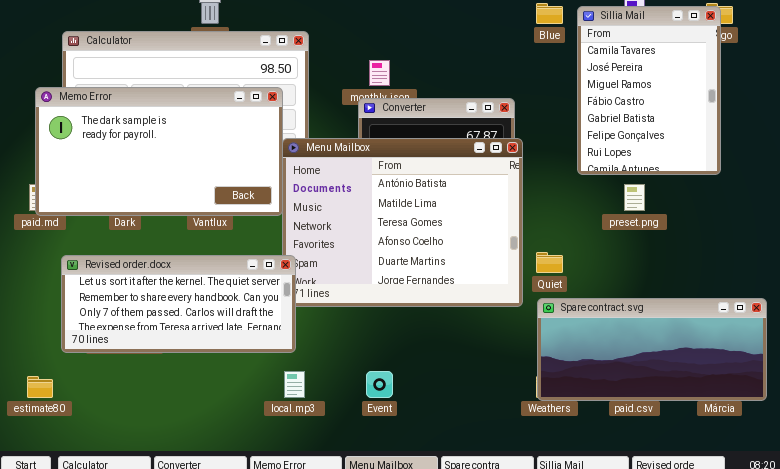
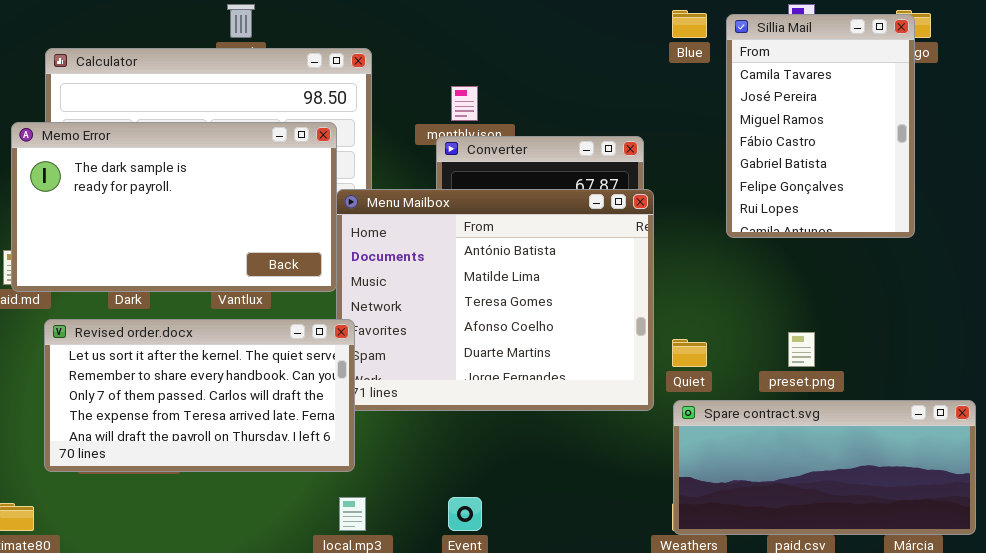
preset.png: [624,184,645,211] -> [788,332,815,367], moved
Revised order.docx: [61,255,296,353] -> [44,319,355,472], resized

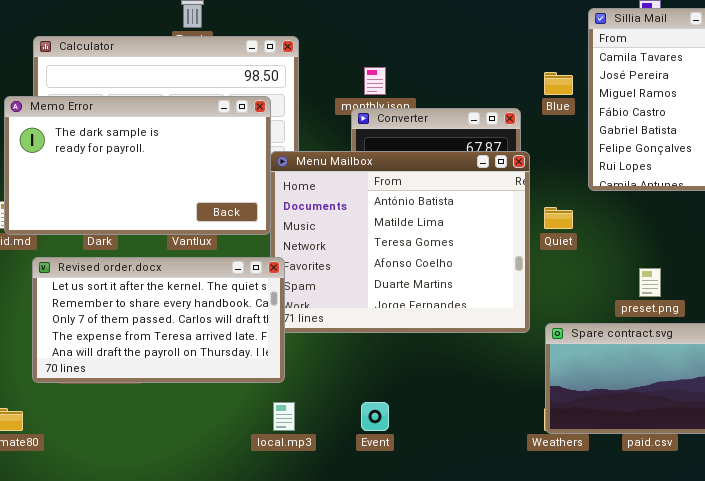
Blue: [672,10,707,38] -> [544,72,573,95], moved
Quiet: [672,339,707,367] -> [544,207,573,229], moved

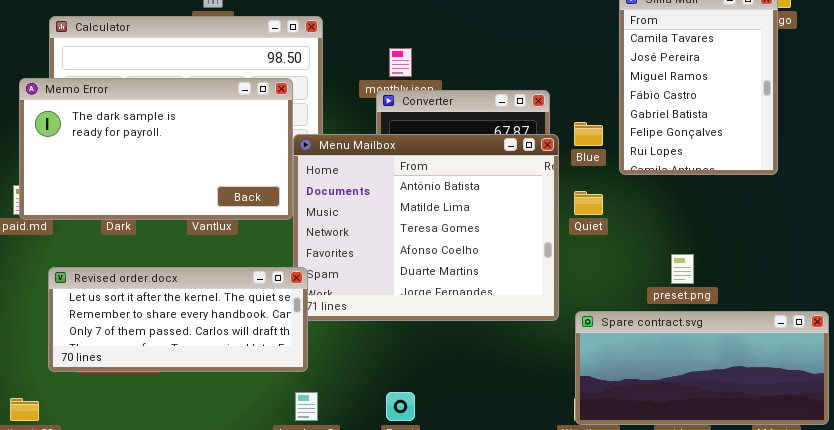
Blue: [544,72,573,95] -> [574,122,603,146], moved
Revised order.docx: [32,257,285,383] -> [48,267,308,372], resized

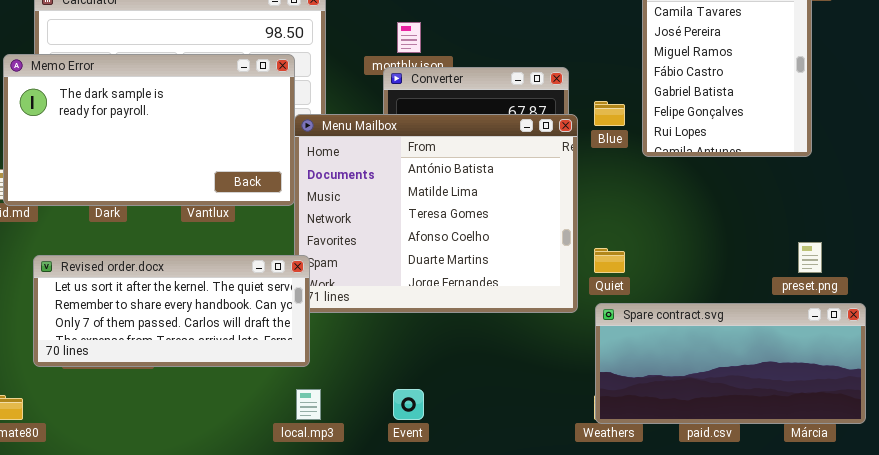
Quiet: [574,191,603,215] -> [594,248,625,273], moved
preset.png: [671,254,694,284] -> [798,242,822,273], moved

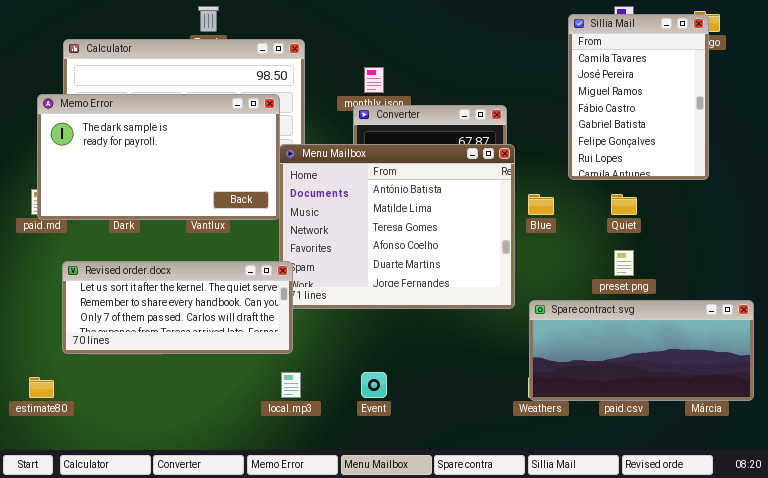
Blue: [594,101,625,126] -> [528,194,554,215], moved
preset.png: [798,242,822,273] -> [614,250,634,276], moved
Quiet: [594,248,625,273] -> [611,194,637,215], moved

